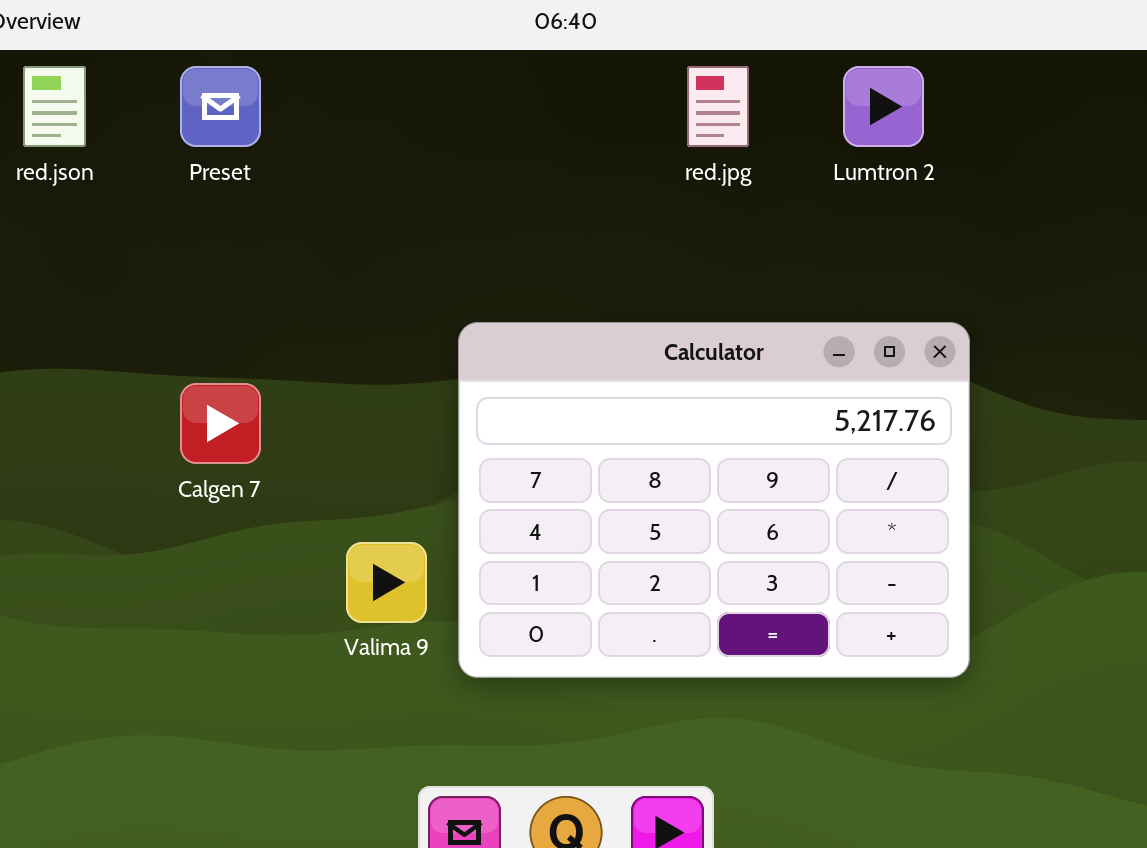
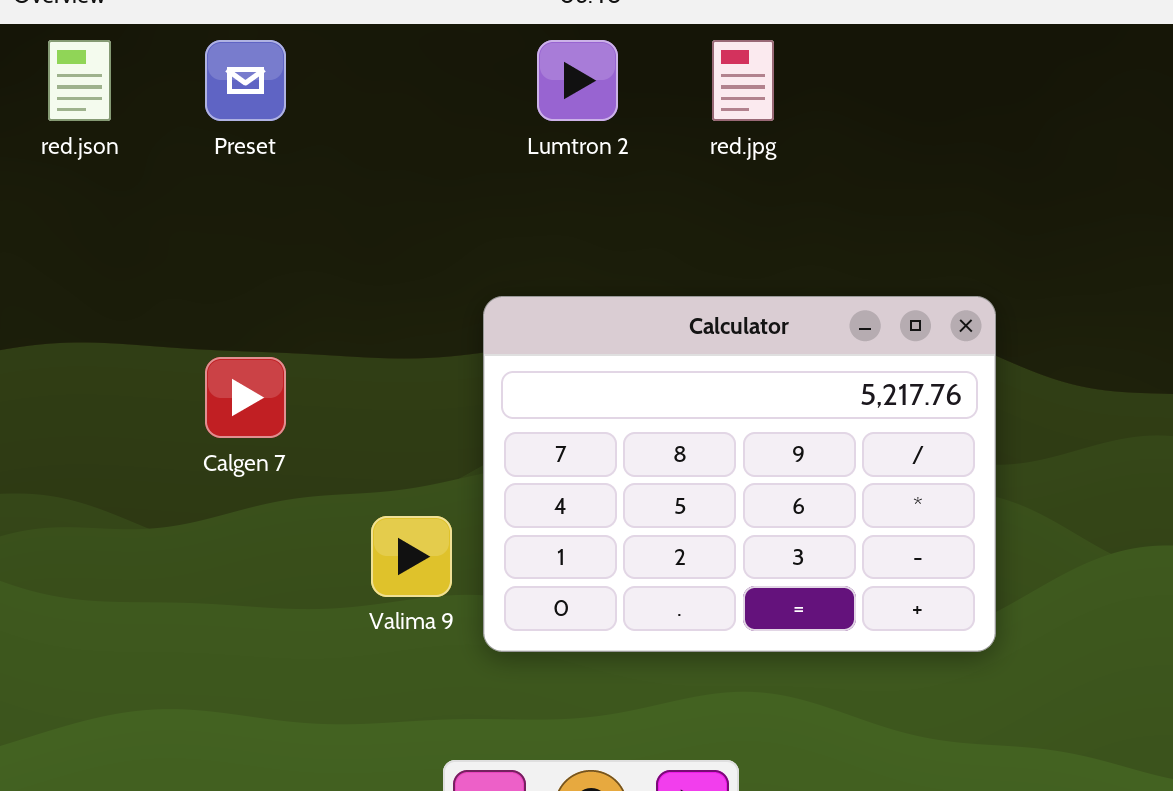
Lumtron 2: [843,66,924,147] -> [537,40,618,121], moved

